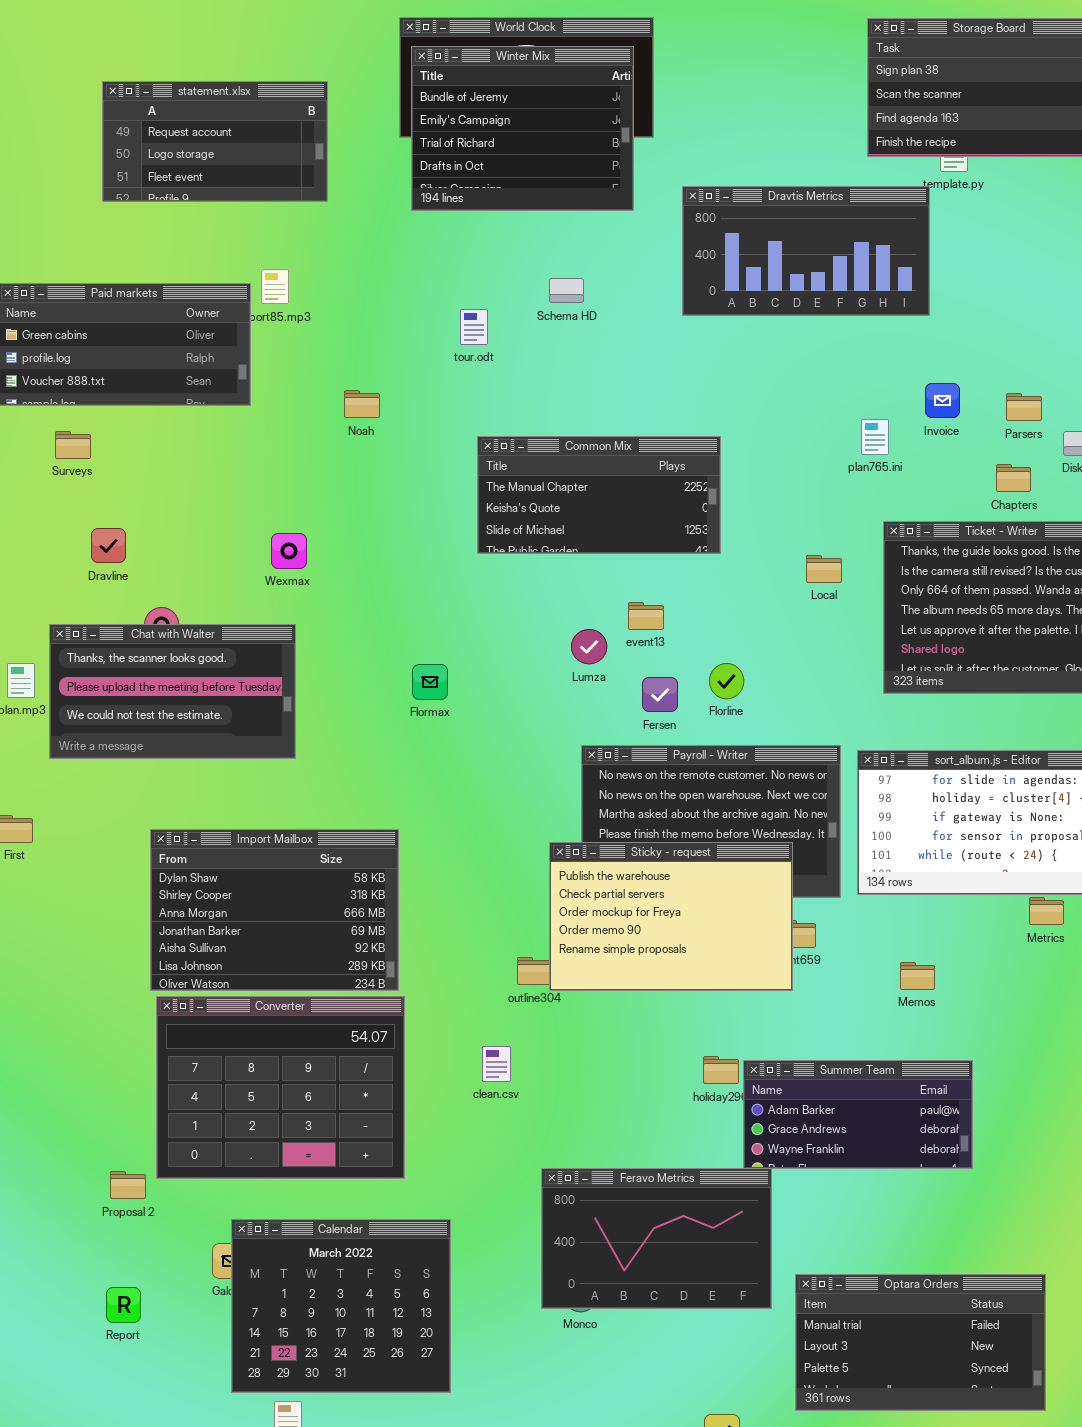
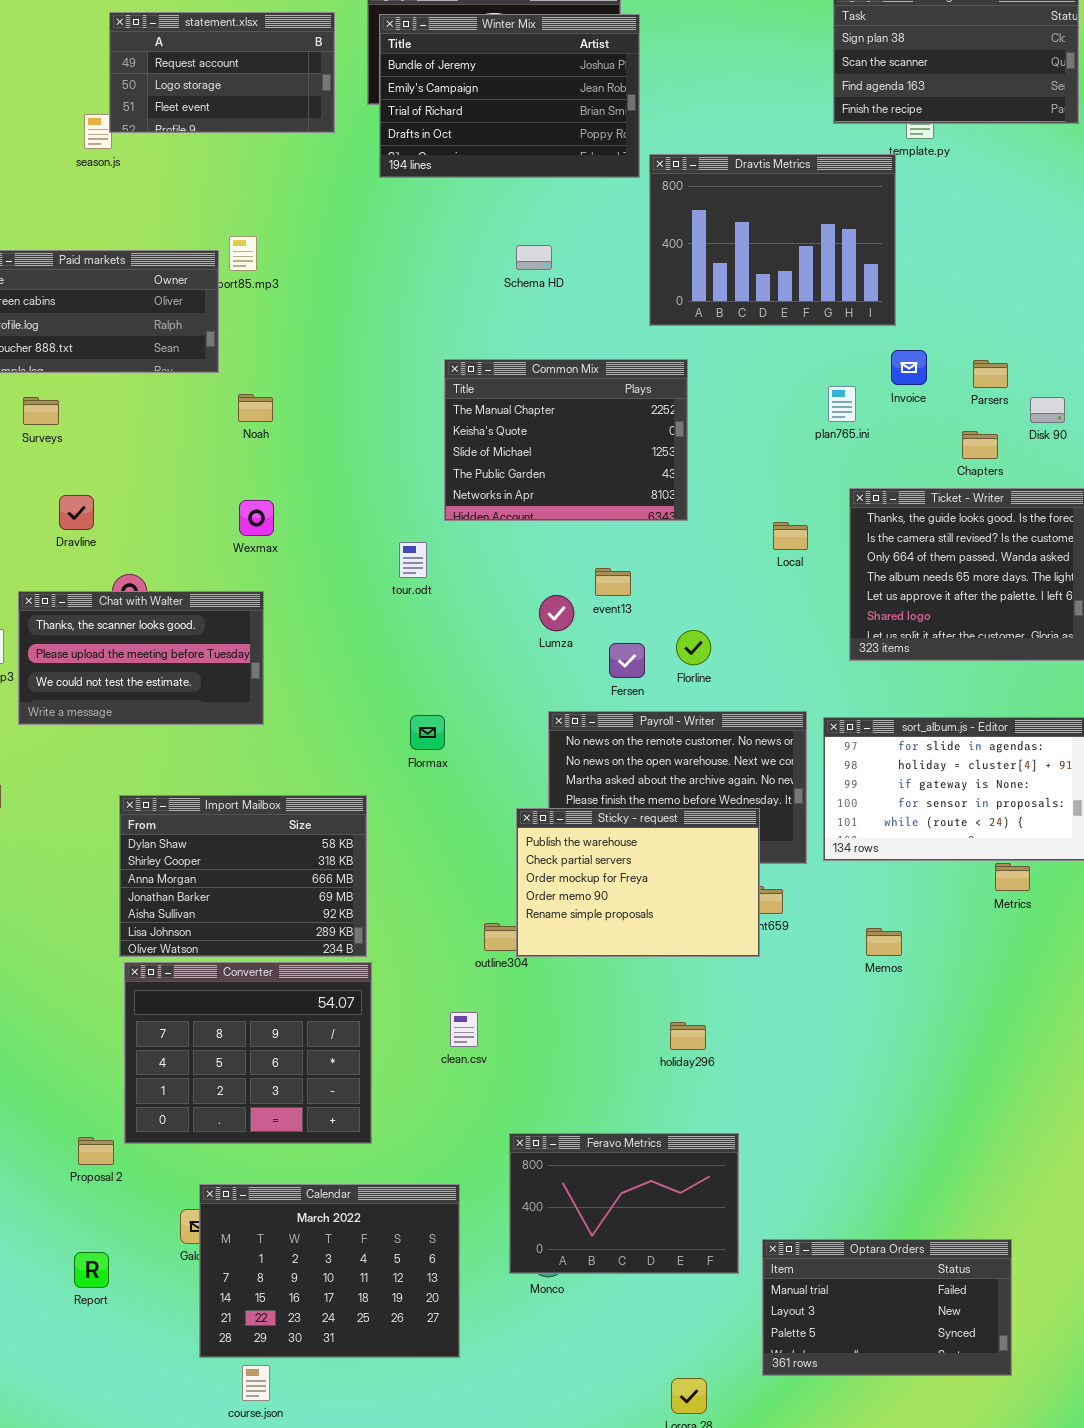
Winter Mix: [411,46,634,211] -> [379,14,640,178], resized
statement.xlsx: [102,81,328,202] -> [109,12,335,133], moved
Dravtis Metrics: [682,186,930,316] -> [649,154,896,326], resized
tour.odt: [460,309,488,345] -> [399,542,427,578], moved
Noah: [344,390,380,418] -> [238,394,273,422], moved
Common Mix: [477,436,721,554] -> [444,359,688,521], resized
Flormax: [412,664,448,700] -> [410,715,445,750], moved
Summer Team: [743,1060,973,1169] -> none, closed
Calendar: [231,1219,451,1393] -> [199,1184,460,1358], resized

